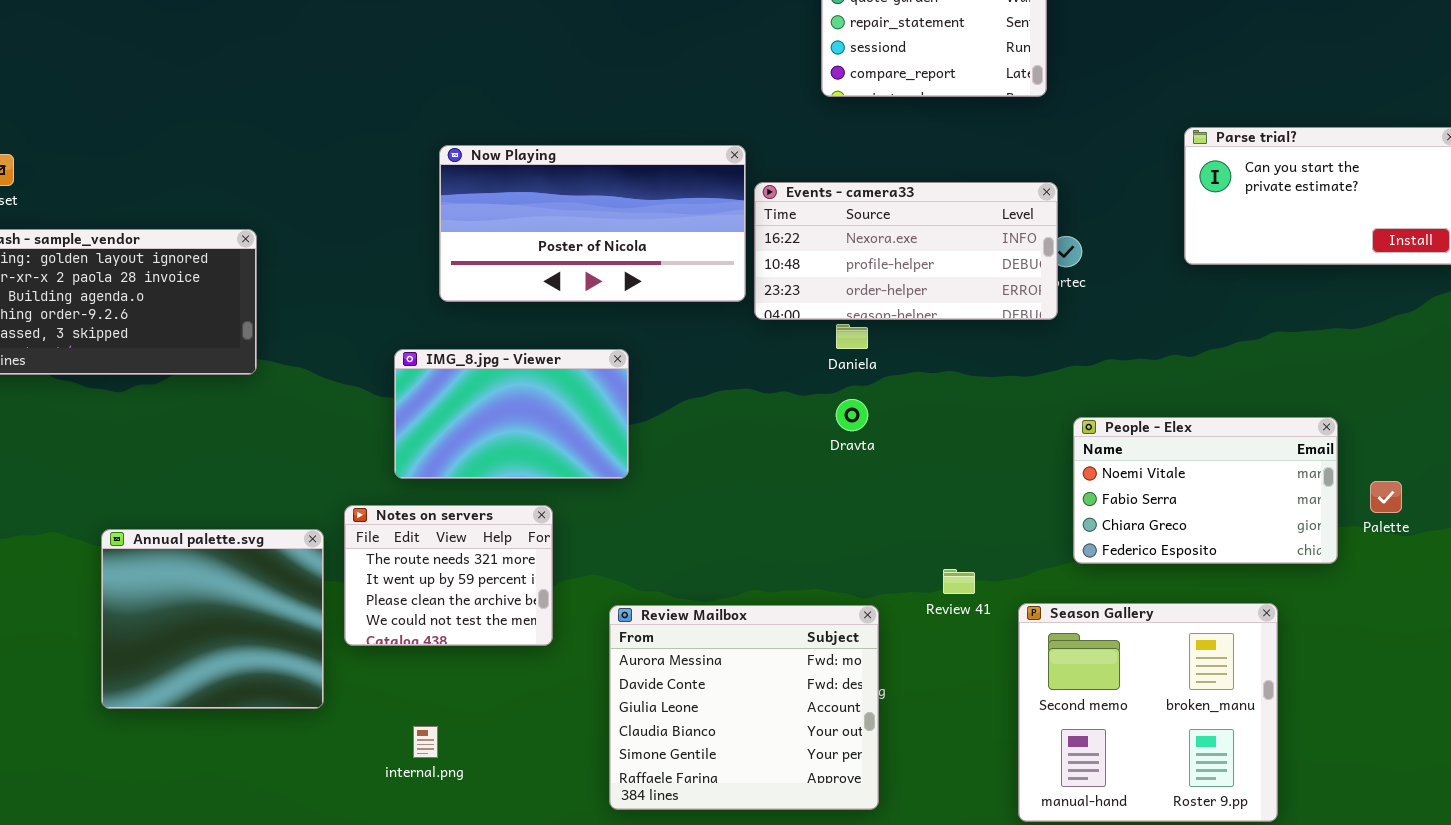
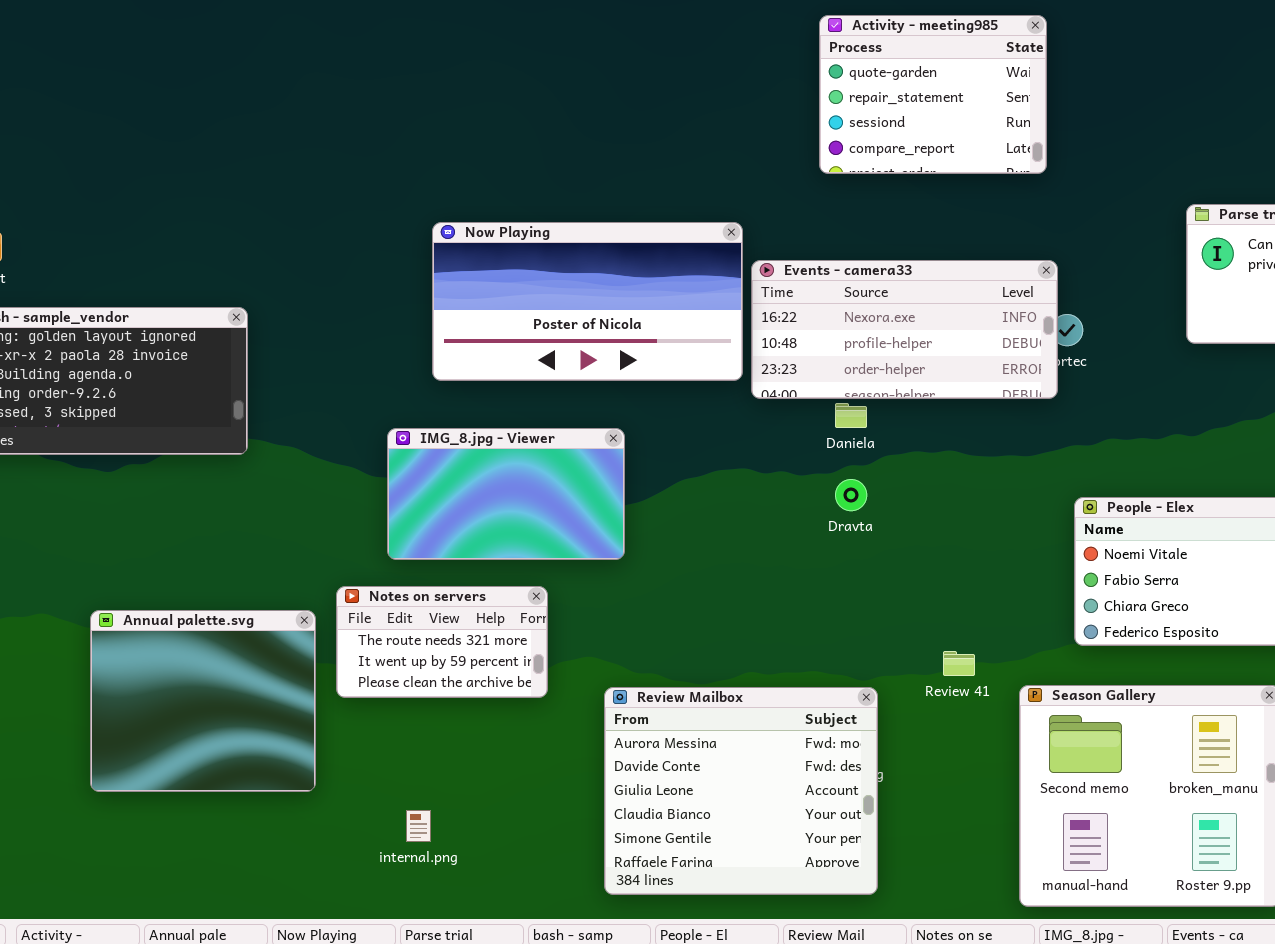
Notes on servers: [344,505,553,646] -> [336,586,548,698], resized

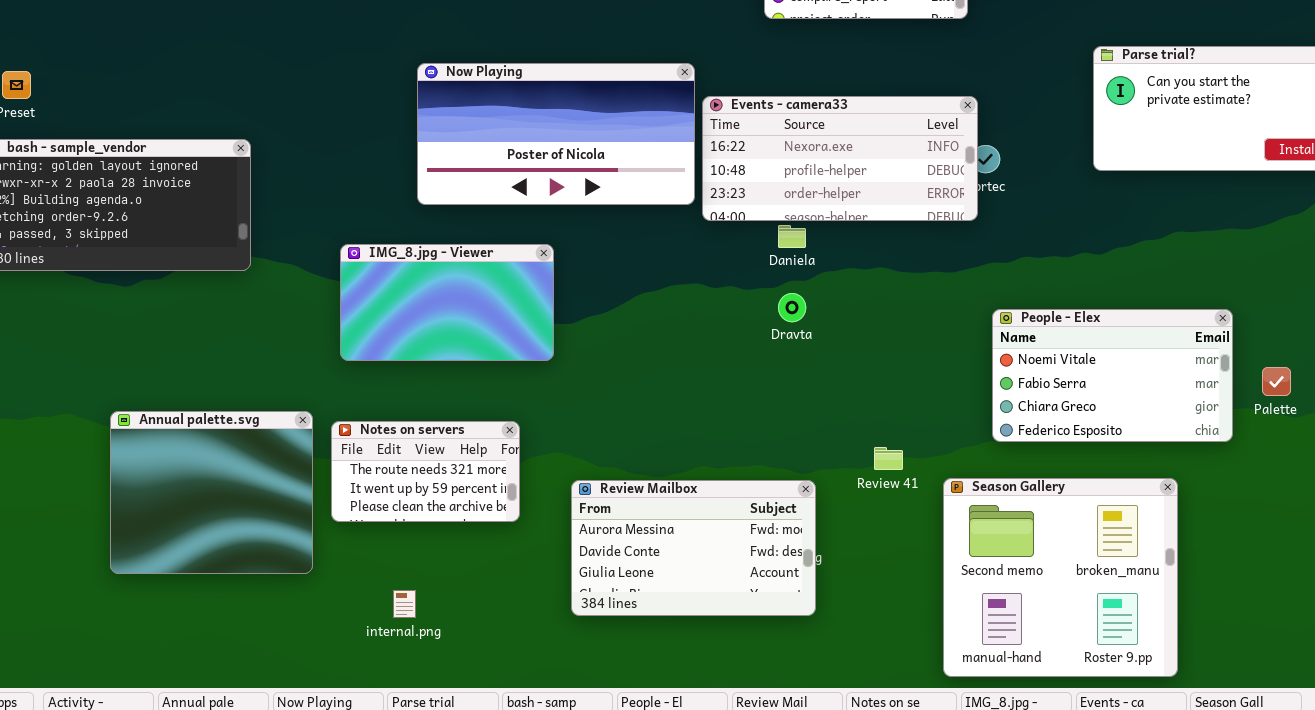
IMG_8.jpg - Viewer: [387,428,625,560] -> [340,244,554,361], moved
Notes on servers: [336,586,548,698] -> [331,421,520,522], moved
Review Mailbox: [604,687,878,895] -> [571,480,816,616], resized

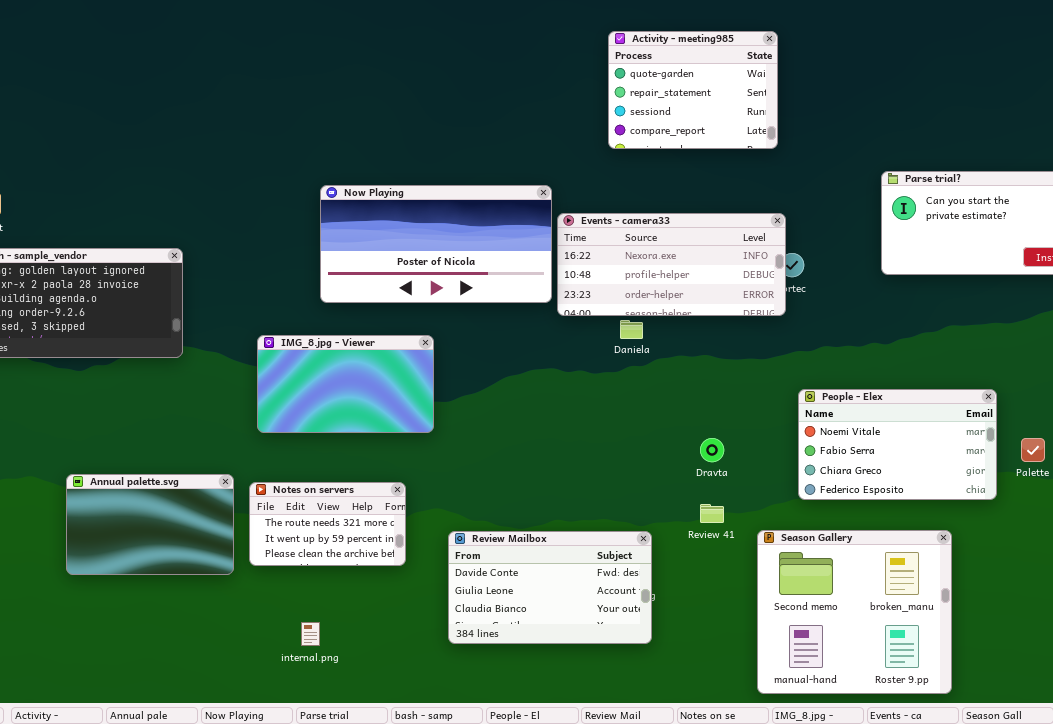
Dravta: [778,293,806,322] -> [700,438,724,462], moved
Annual palette.svg: [110,411,313,574] -> [66,474,234,575], resized
Review Mailbox: [571,480,816,616] -> [448,531,652,644], scrolled down 1 row

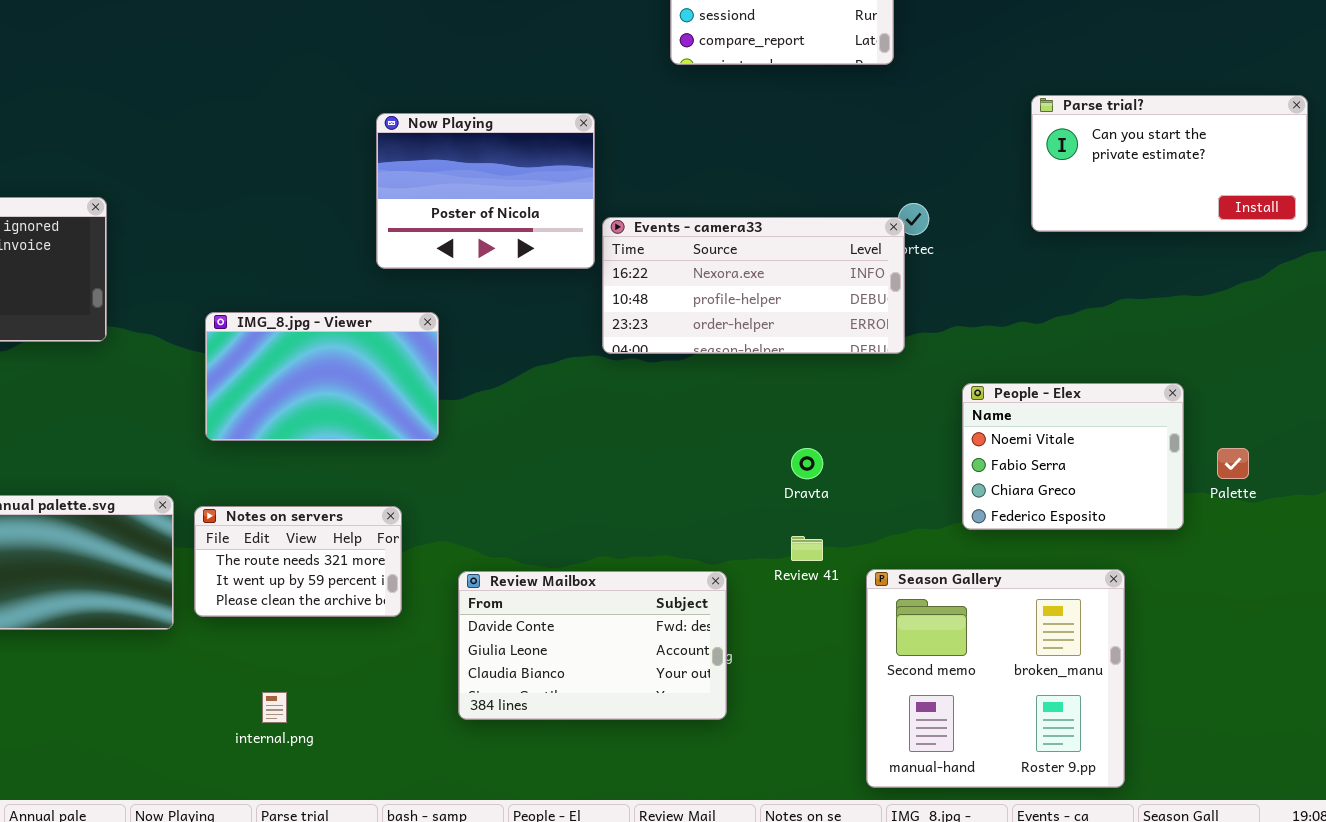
Now Playing: [320,185,552,303] -> [376,113,595,269], resized
Events - camera33: [557,213,786,316] -> [602,217,905,354], moved
People - Elex: [798,389,997,500] -> [962,383,1184,530], resized

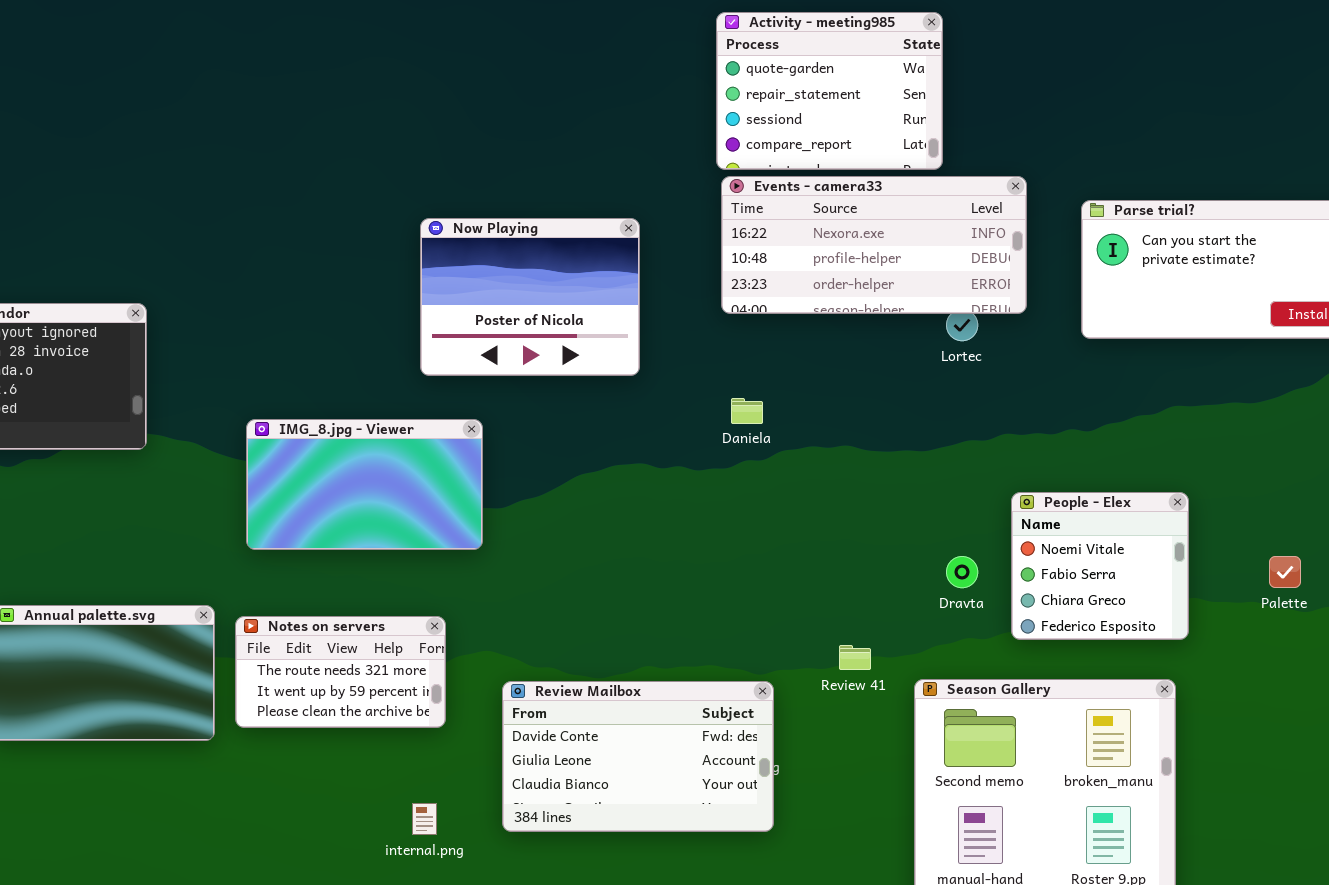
Events - camera33: [602,217,905,354] -> [721,176,1027,314], moved
People - Elex: [962,383,1184,530] -> [1011,492,1189,640], resized
Dravta: [791,448,823,479] -> [946,556,978,588], moved
internal.png: [262,692,287,723] -> [412,803,437,835], moved

